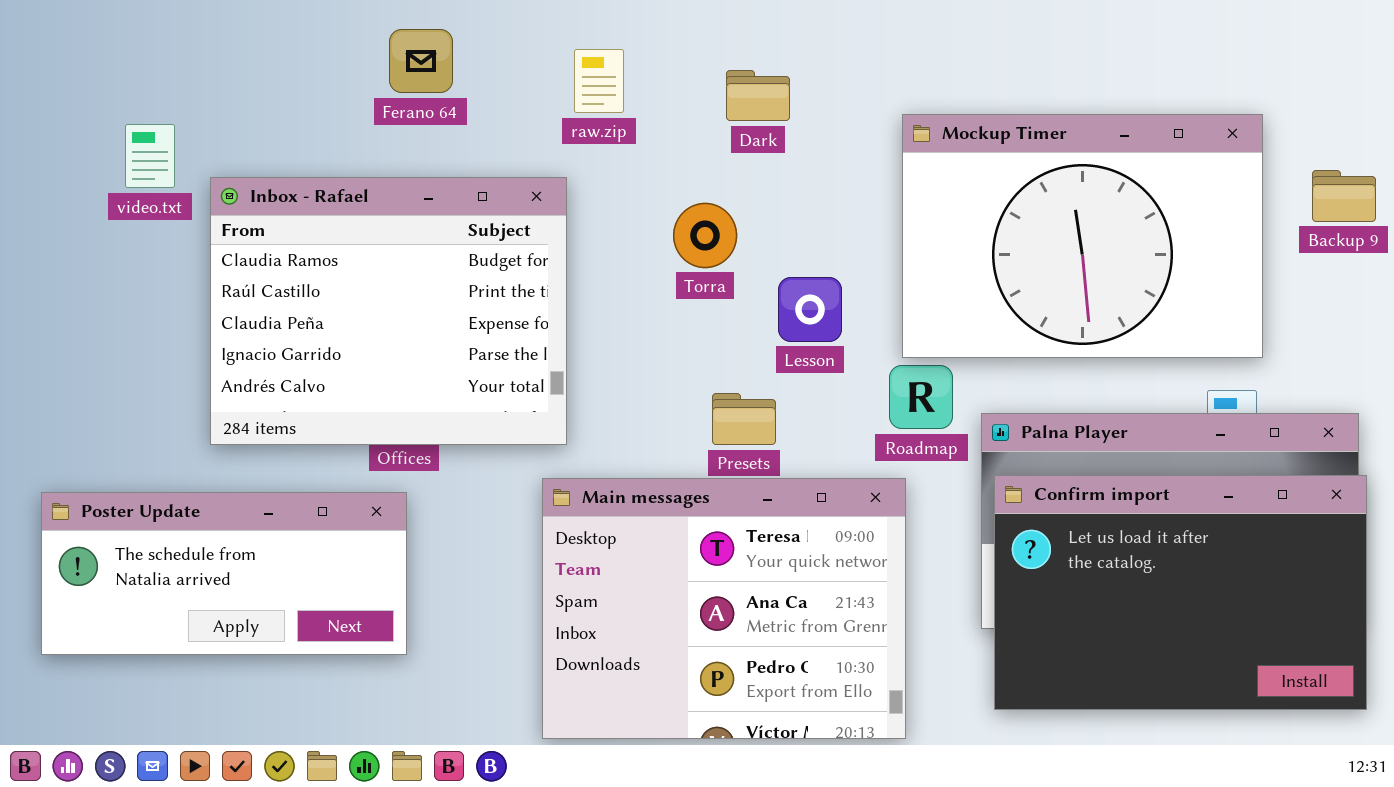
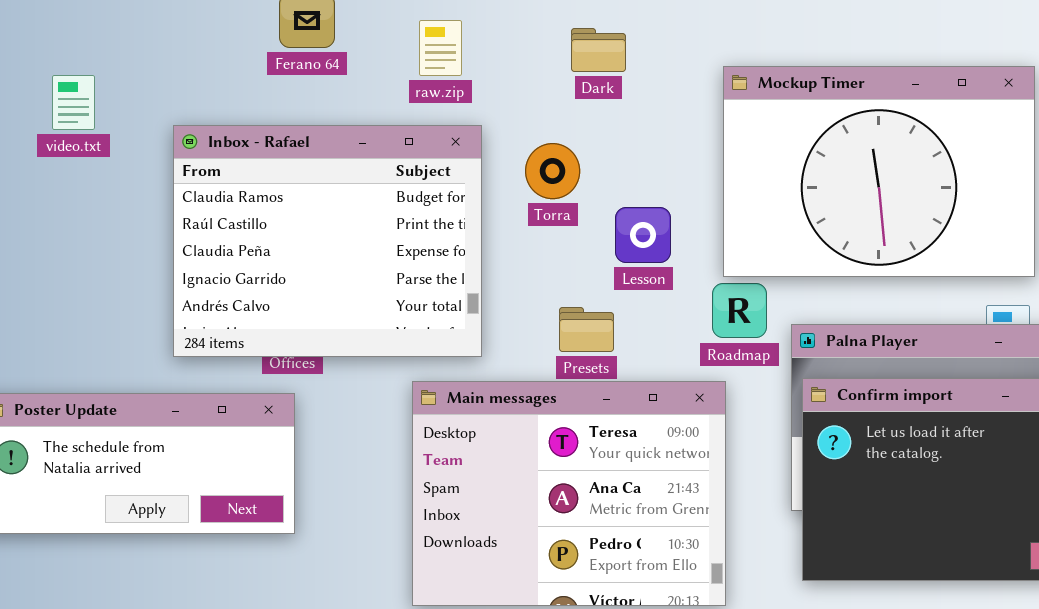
raw.zip: [574,49,624,113] -> [419,20,462,76], moved
Inbox - Rafael: [210,177,567,445] -> [173,125,482,357], moved

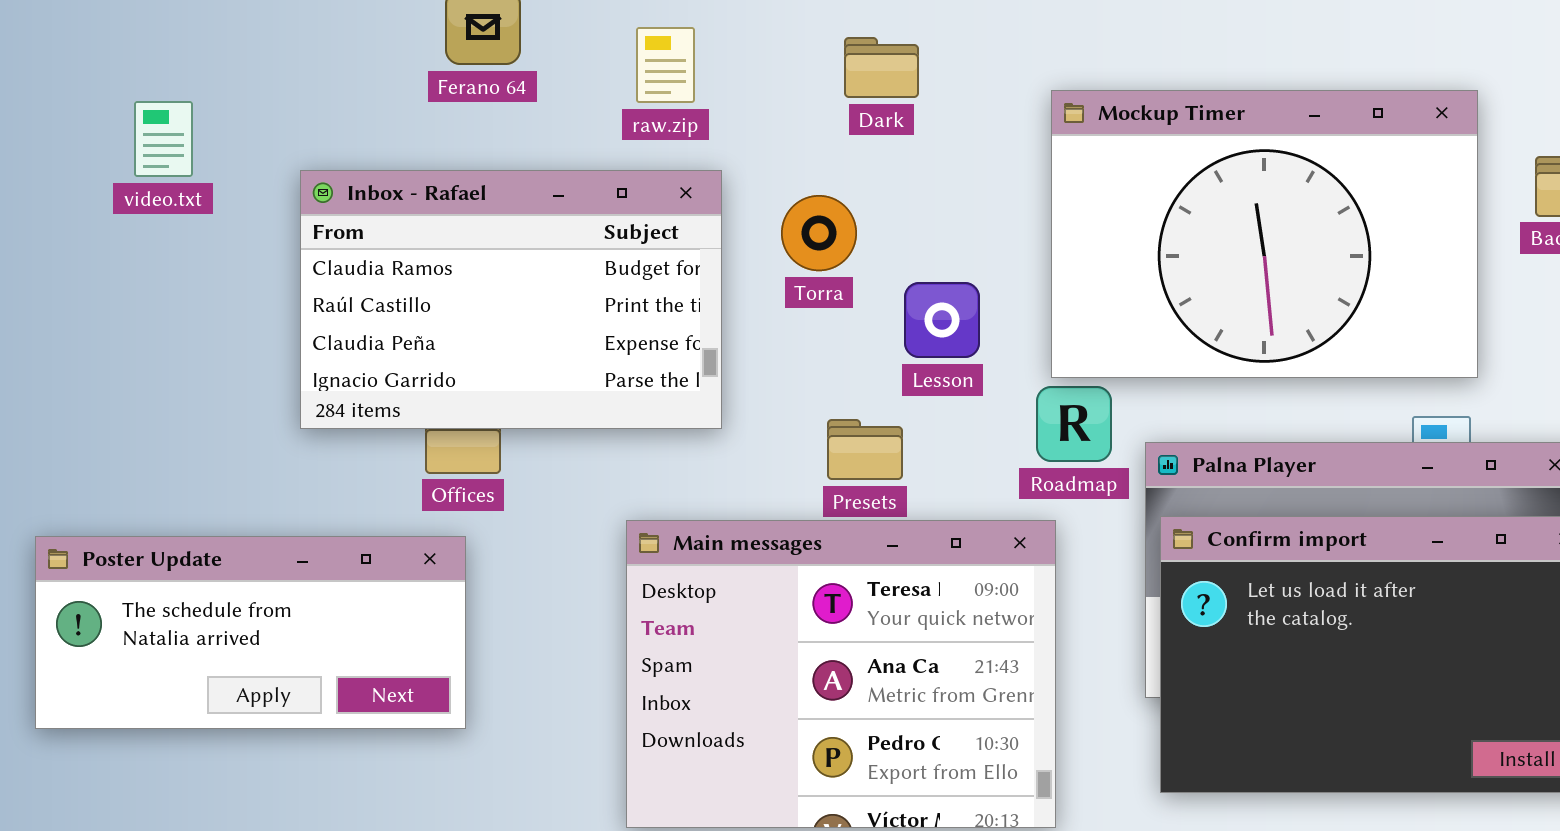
Inbox - Rafael: [173,125,482,357] -> [300,170,722,429], resized

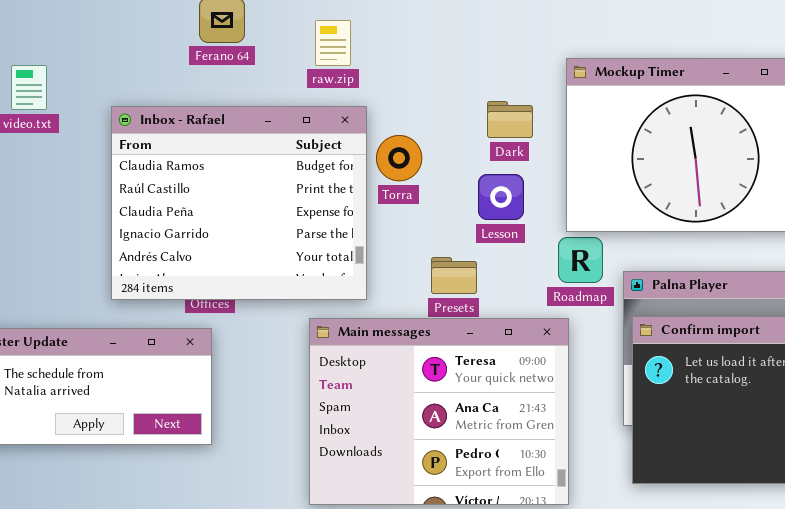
Dark: [844,37,919,98] -> [487,101,533,138], moved
Inbox - Rafael: [300,170,722,429] -> [111,106,367,300], resized
Torra: [781,195,857,271] -> [376,135,422,181], moved

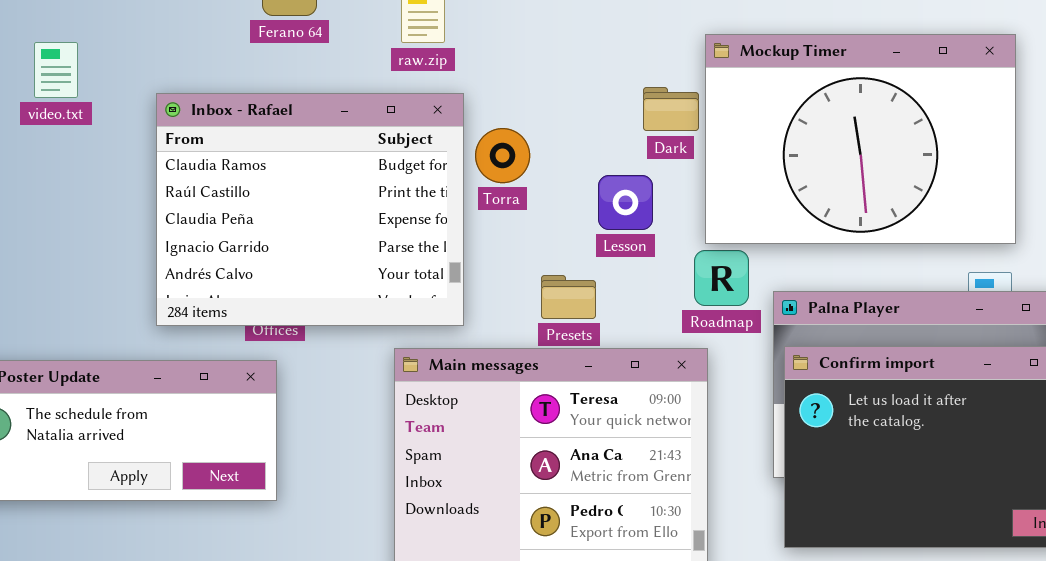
Dark: [487,101,533,138] -> [643,87,699,131], moved

